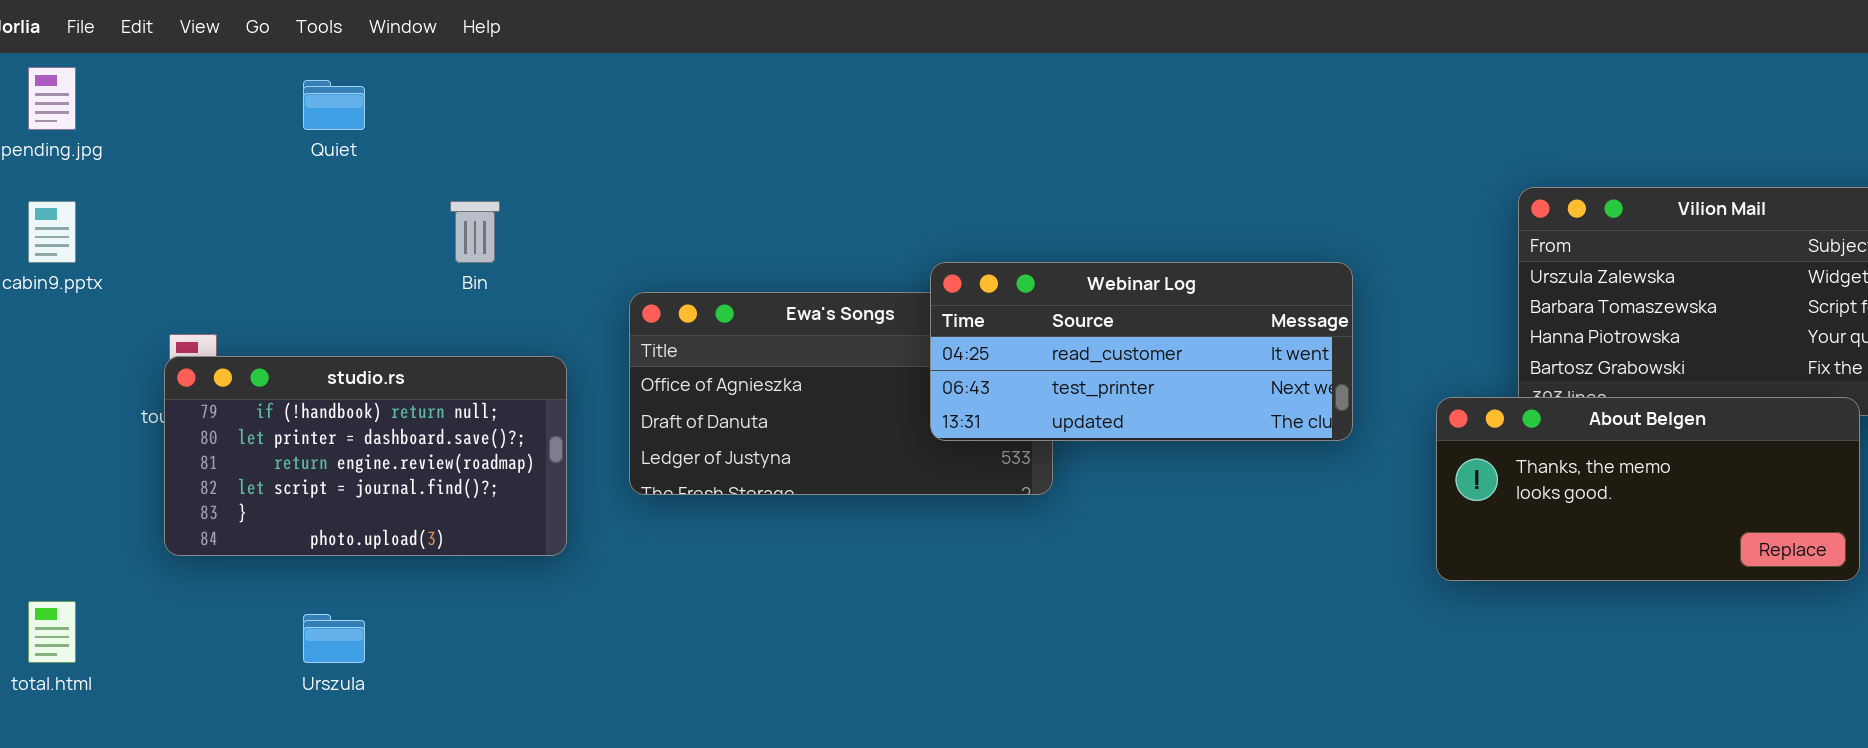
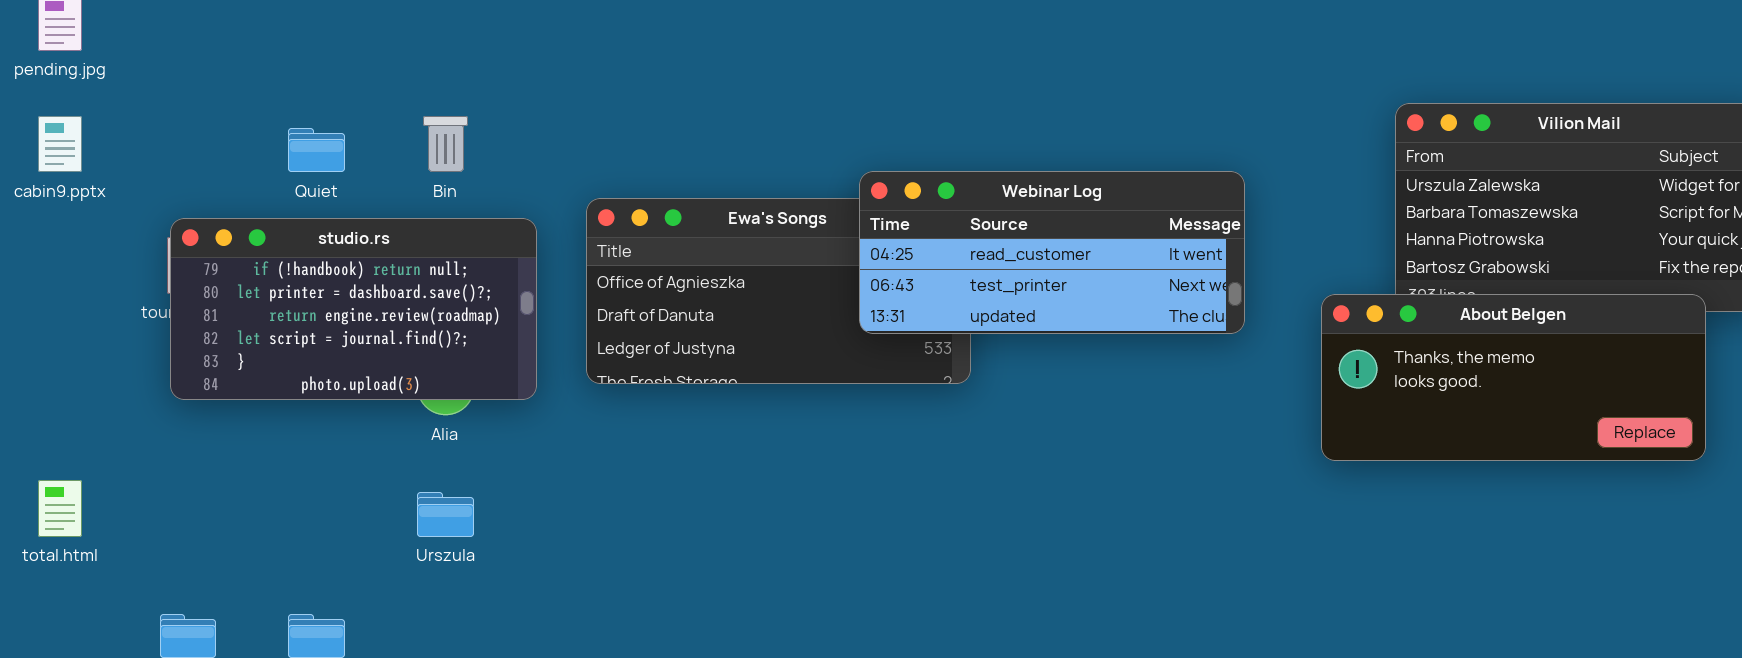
Quiet: [303,80,365,130] -> [288,128,345,172], moved
studio.rs: [164,356,567,556] -> [170,218,537,400], moved
Urszula: [303,614,365,663] -> [417,492,474,537], moved

